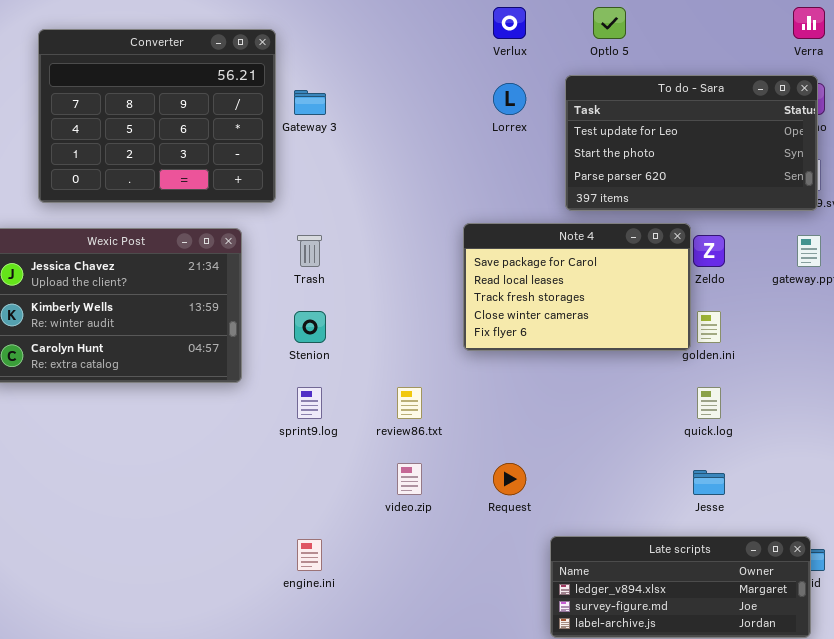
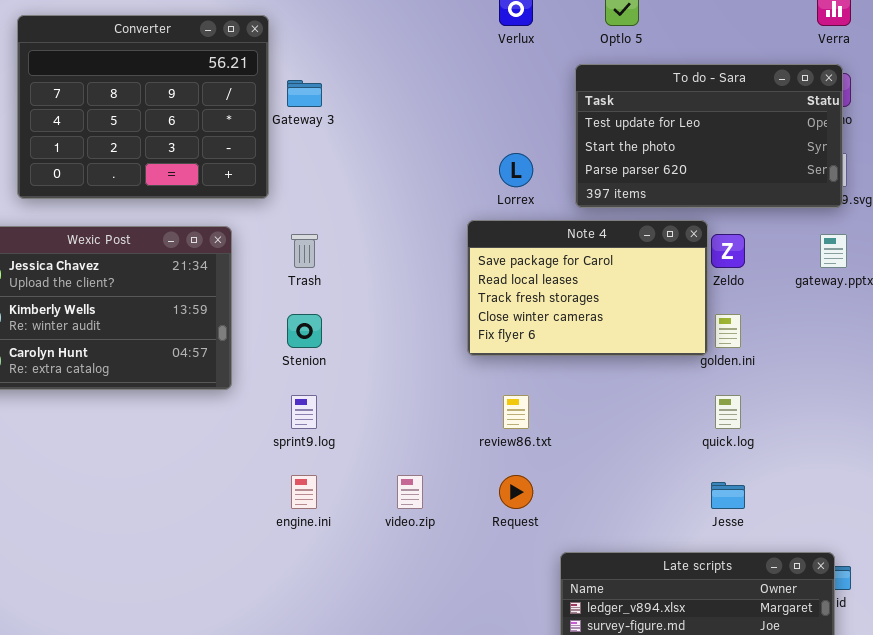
Lorrex: [493,83,526,115] -> [499,153,533,187], moved
review86.txt: [397,387,422,419] -> [503,395,529,429], moved
engine.ini: [297,539,322,571] -> [291,475,317,509], moved

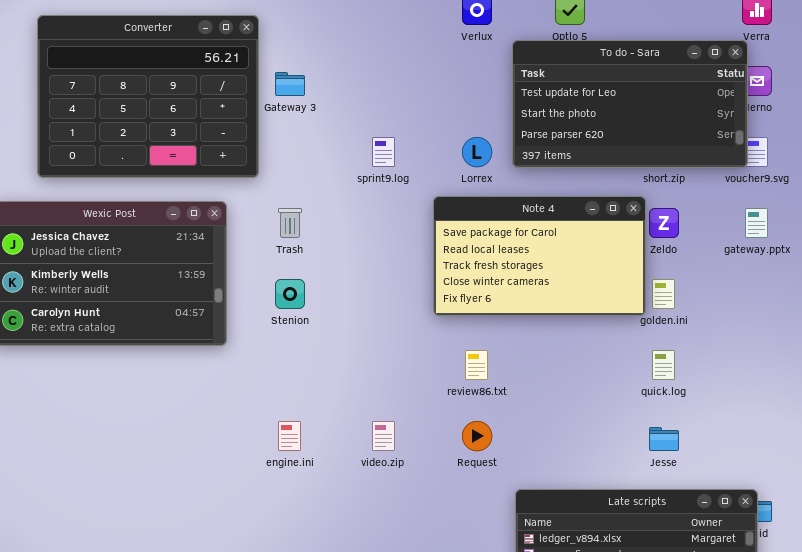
To do - Sara: [575,64,843,208] -> [512,40,748,168], moved
sprint9.log: [291,395,317,429] -> [372,137,395,167], moved

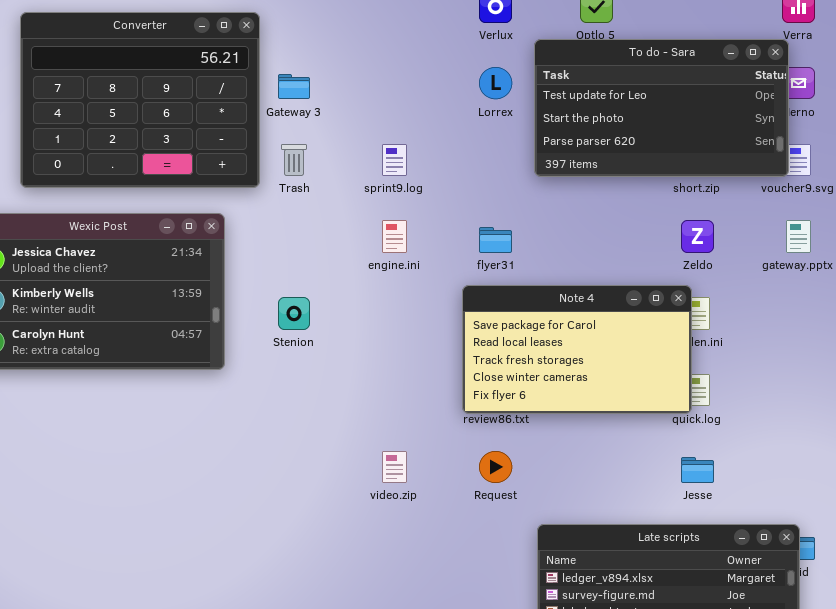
Lorrex: [462,137,492,167] -> [479,67,512,99], moved
Note 4: [433,196,646,316] -> [462,285,692,414], moved
Trash: [278,208,302,238] -> [281,144,307,176], moved
engine.ini: [278,421,301,451] -> [382,220,407,253], moved

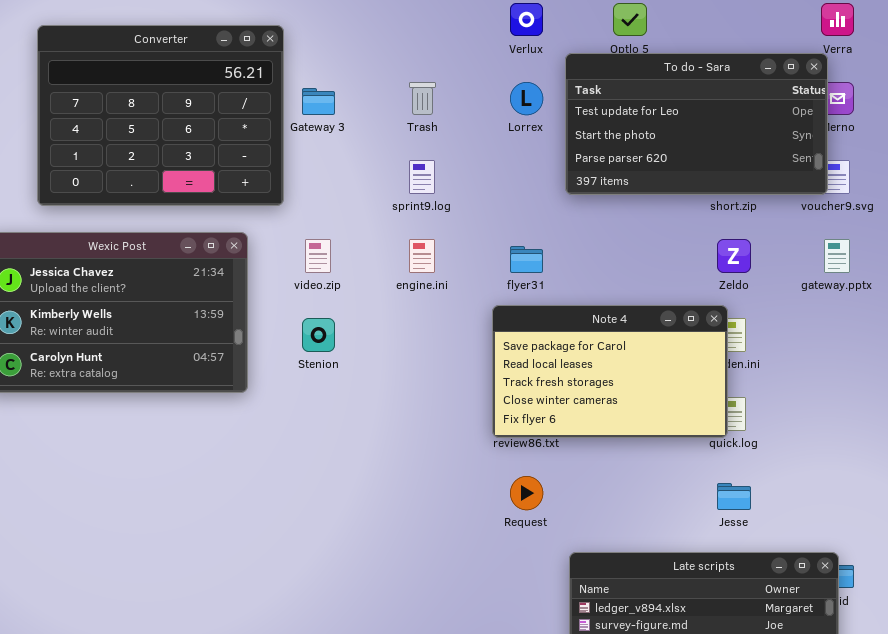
Trash: [281,144,307,176] -> [409,82,436,115], moved
video.zip: [382,451,407,483] -> [305,239,331,273], moved

